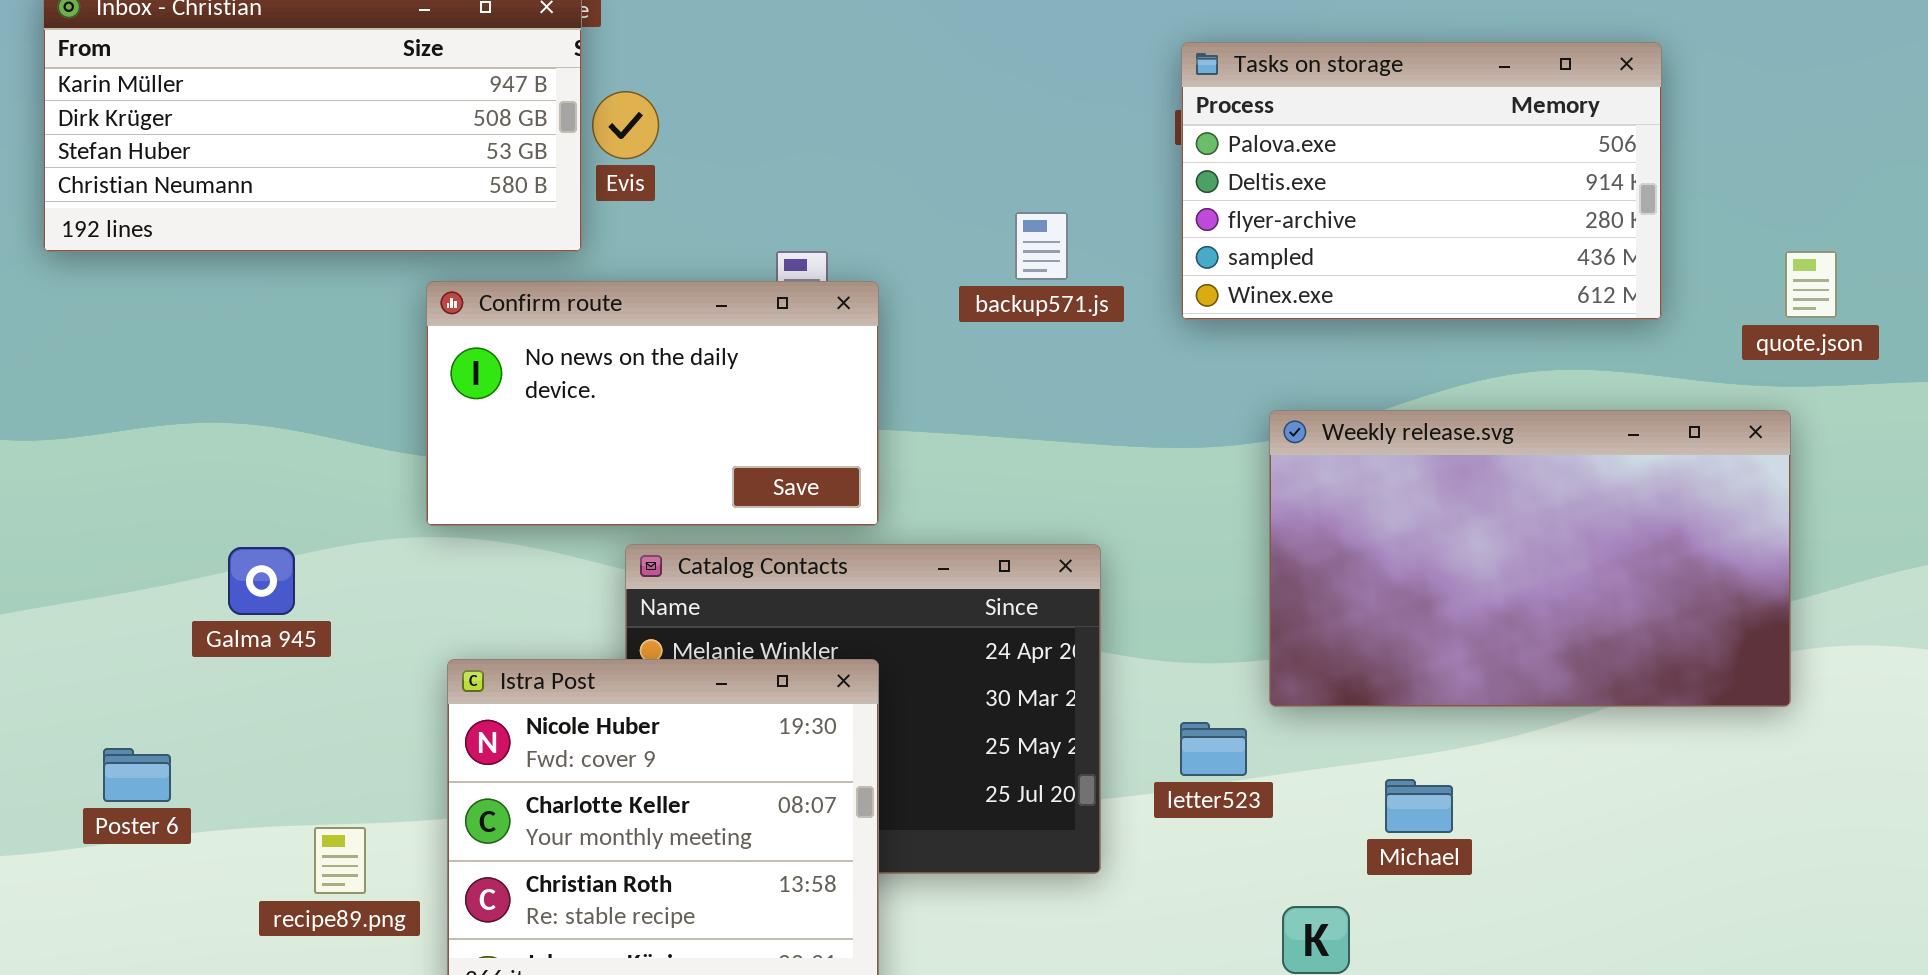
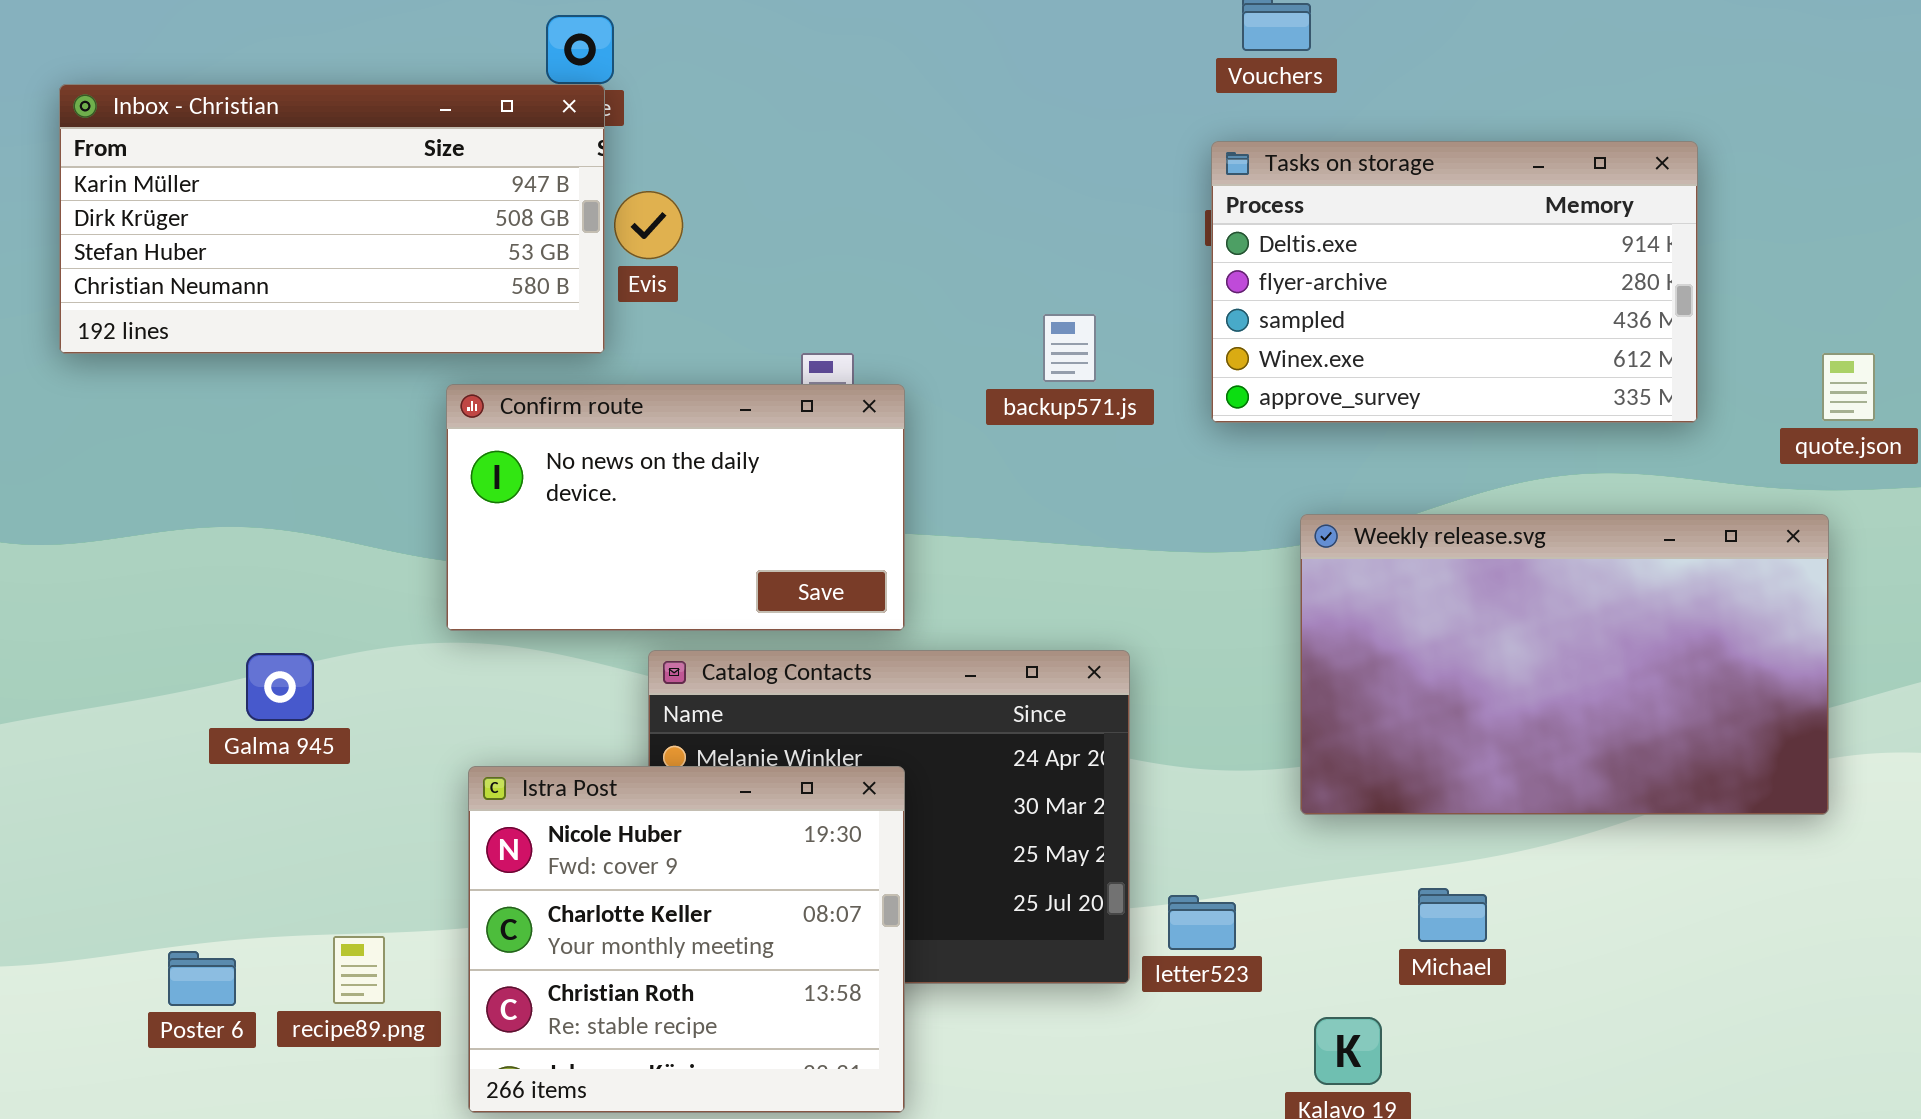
Tasks on storage: [1181,42,1662,320] -> [1211,141,1698,423], scrolled down 1 row
letter523: [1180,722,1247,776] -> [1168,895,1236,950], moved
Poster 6: [103,748,171,802] -> [168,951,236,1006], moved

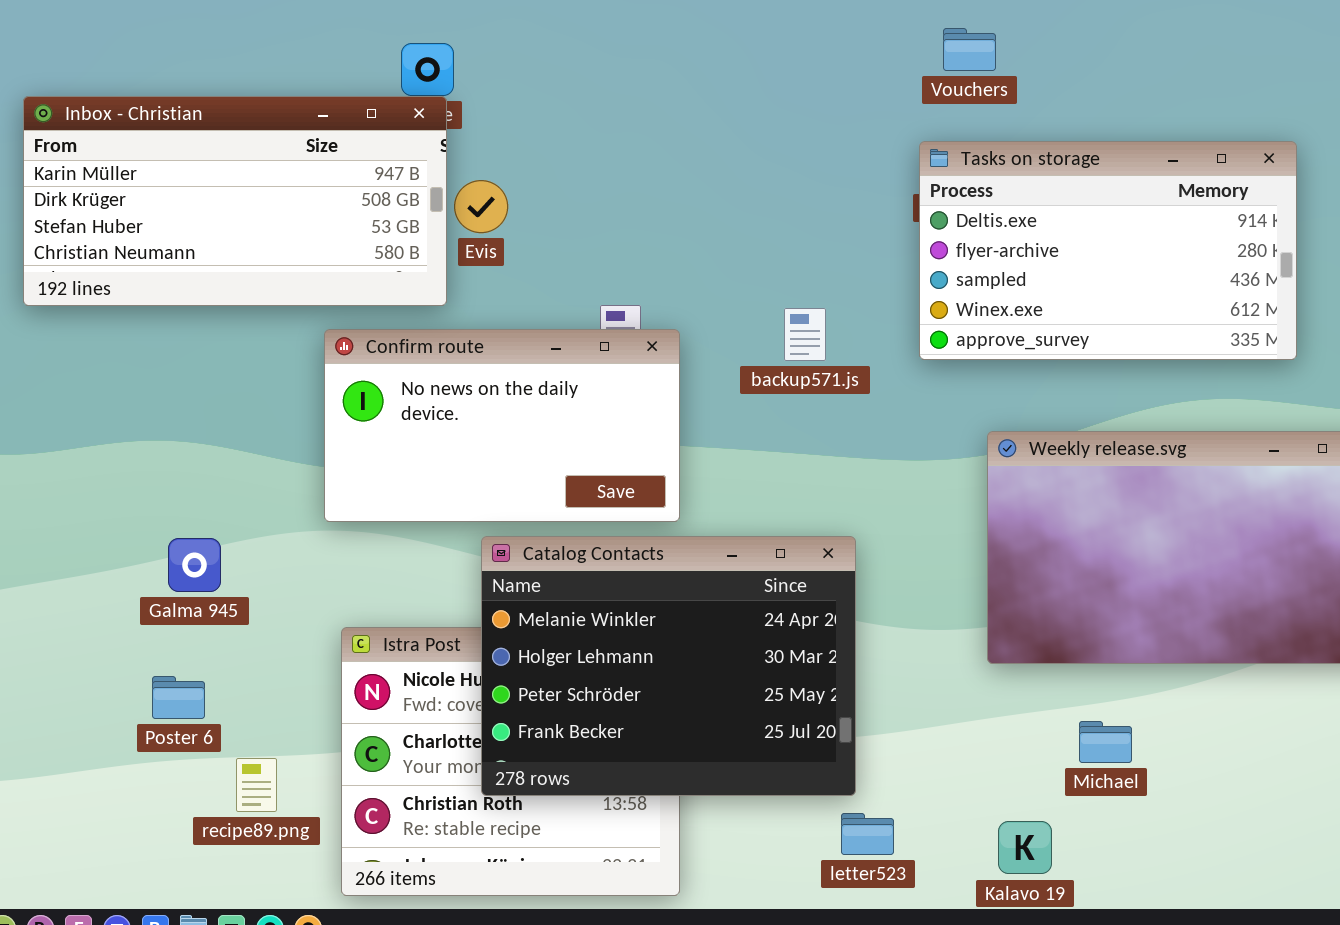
backup571.js: [1043,314,1096,382] -> [784,308,826,361], moved
Catalog Contacts: [648,650,1130,984] -> [481,536,856,796], raised
letter523: [1168,895,1236,950] -> [841,813,894,855], moved
Poster 6: [168,951,236,1006] -> [152,676,205,719], moved

